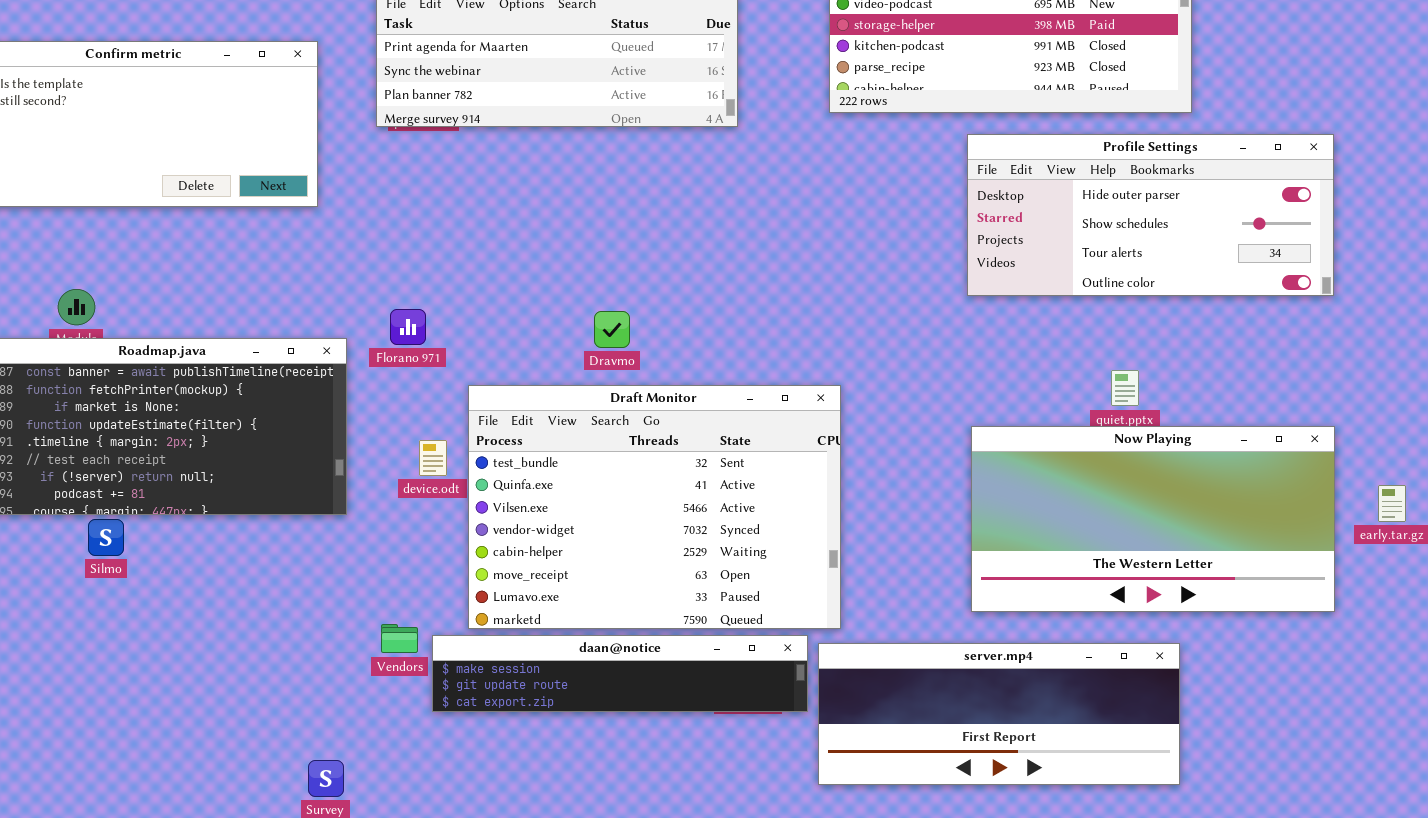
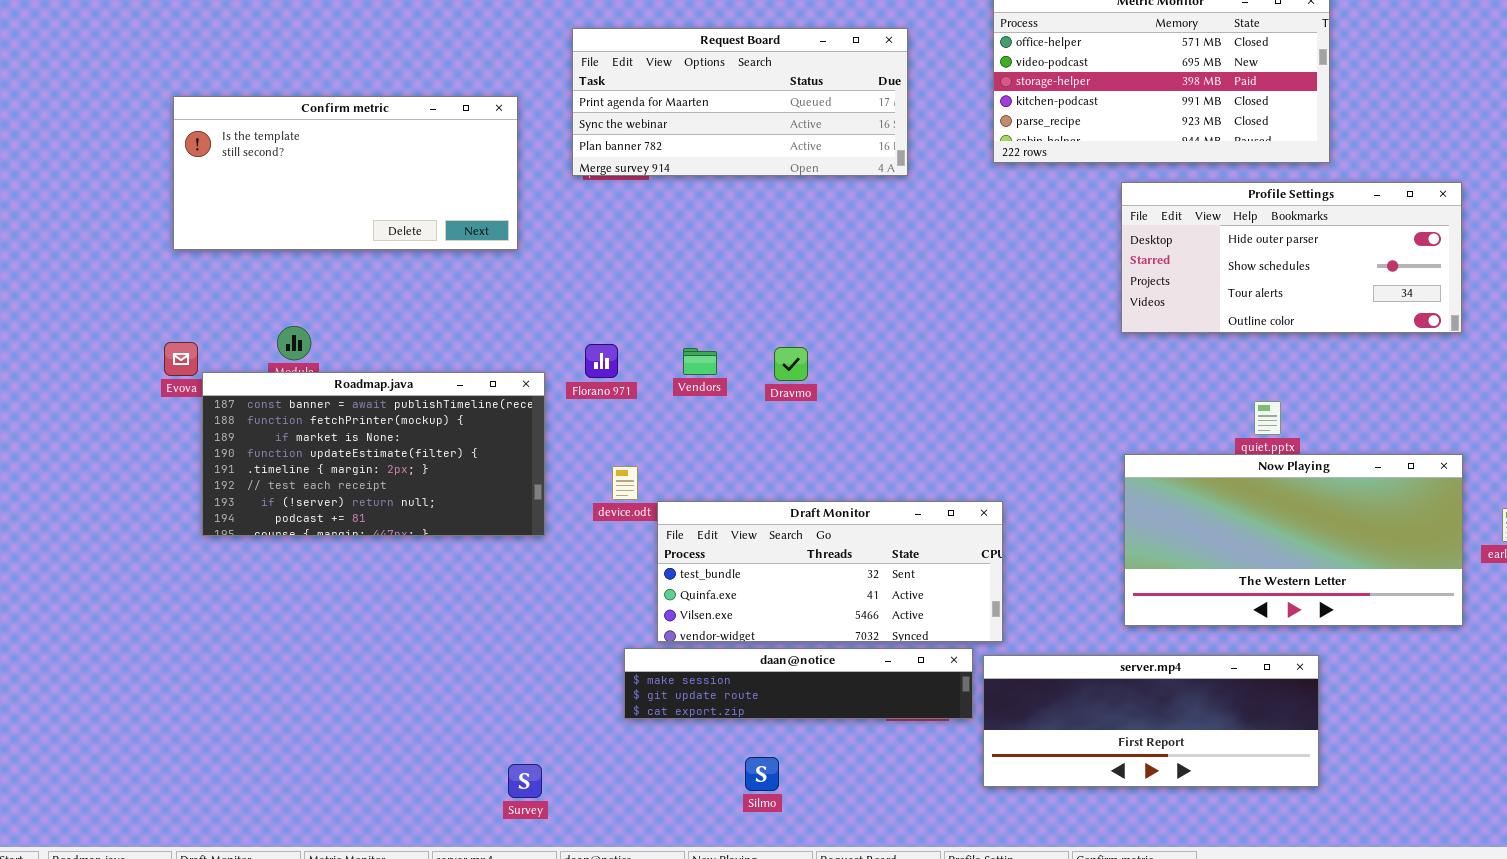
Draft Monitor: [468,385,841,629] -> [657,501,1003,642], resized
Silmo: [88,519,124,556] -> [745,757,779,791], moved
Vendors: [381,624,418,653] -> [683,348,717,375], moved

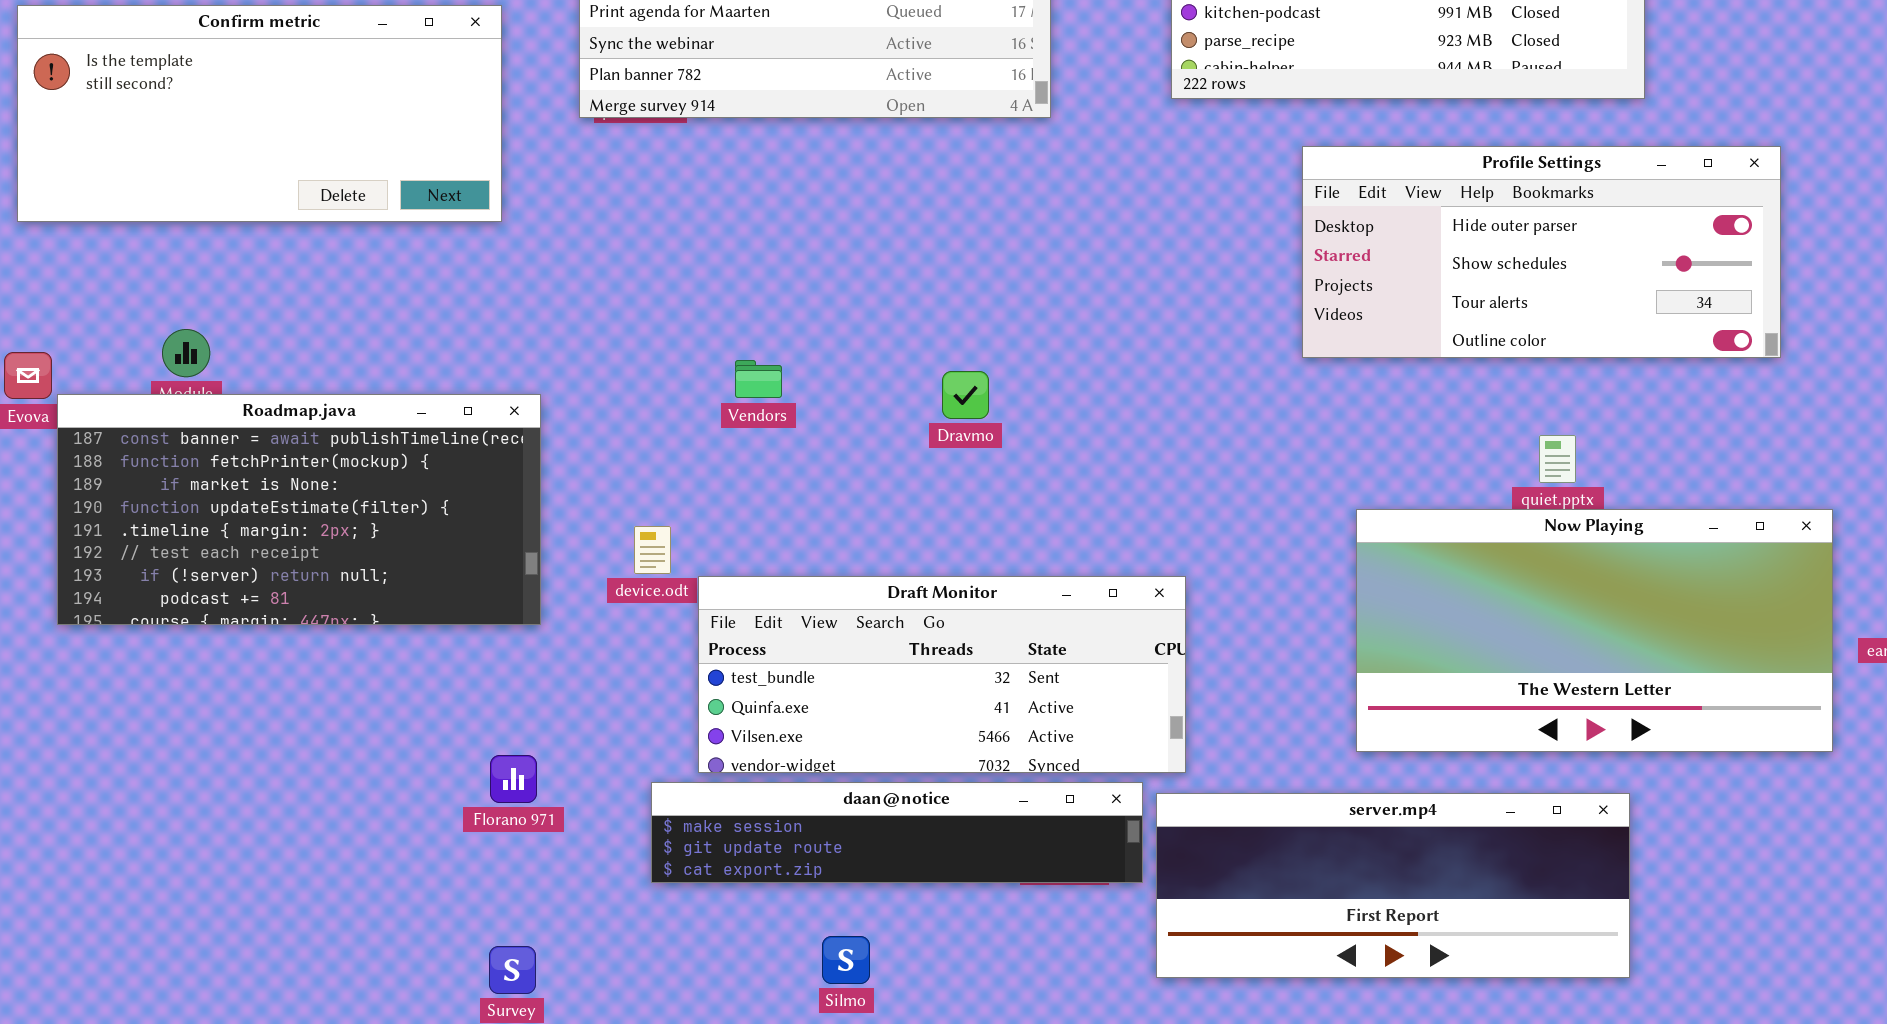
Profile Settings: [1121,182,1462,333] -> [1302,146,1781,358], moved
Florano 971: [585,344,618,378] -> [490,755,537,803], moved
Dravmo: [774,347,808,381] -> [942,371,989,419], moved

